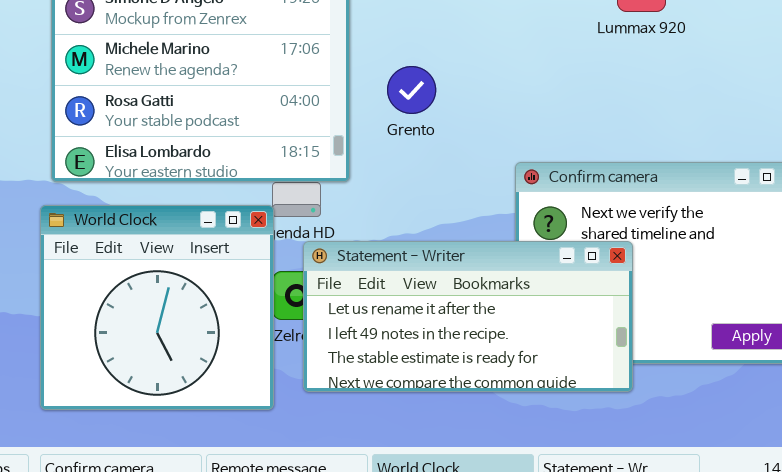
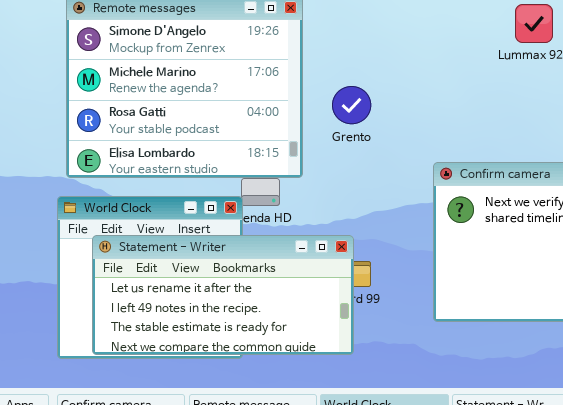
Statement - Writer: [303,241,633,392] -> [92,235,354,355], moved

